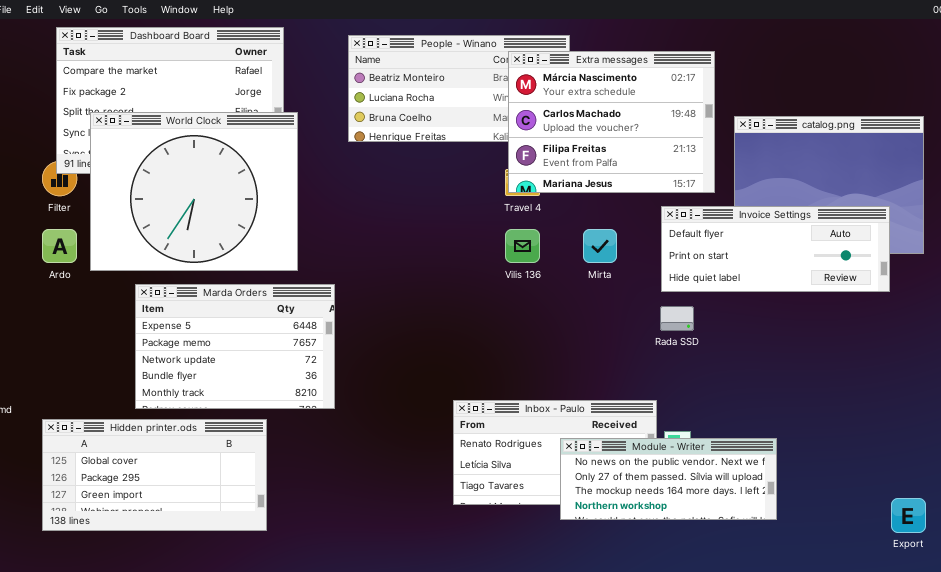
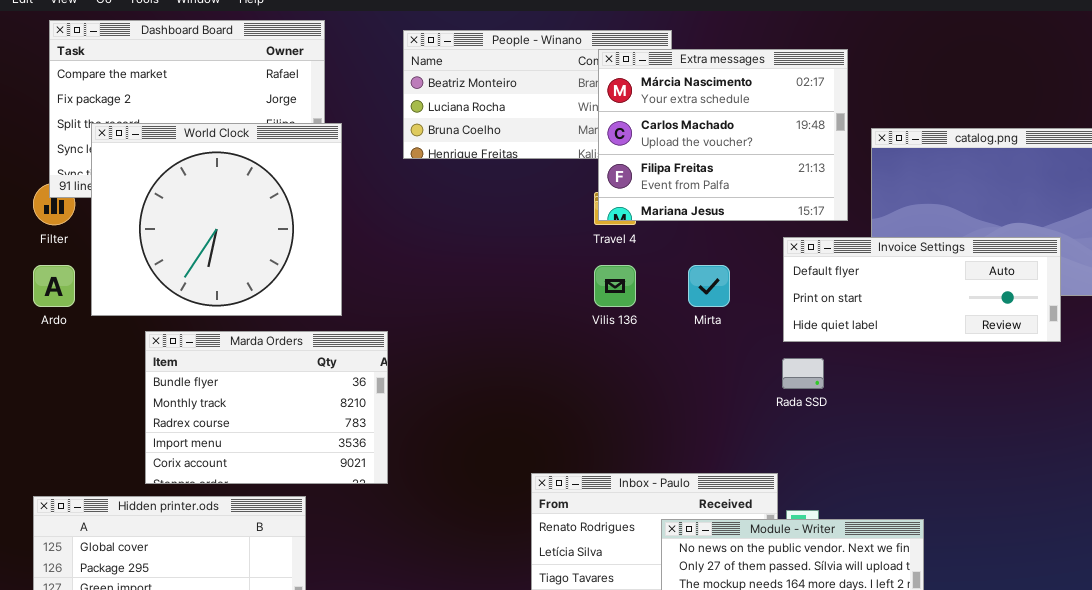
Marda Orders: [135,284,335,409] -> [145,331,388,484], scrolled down 3 rows

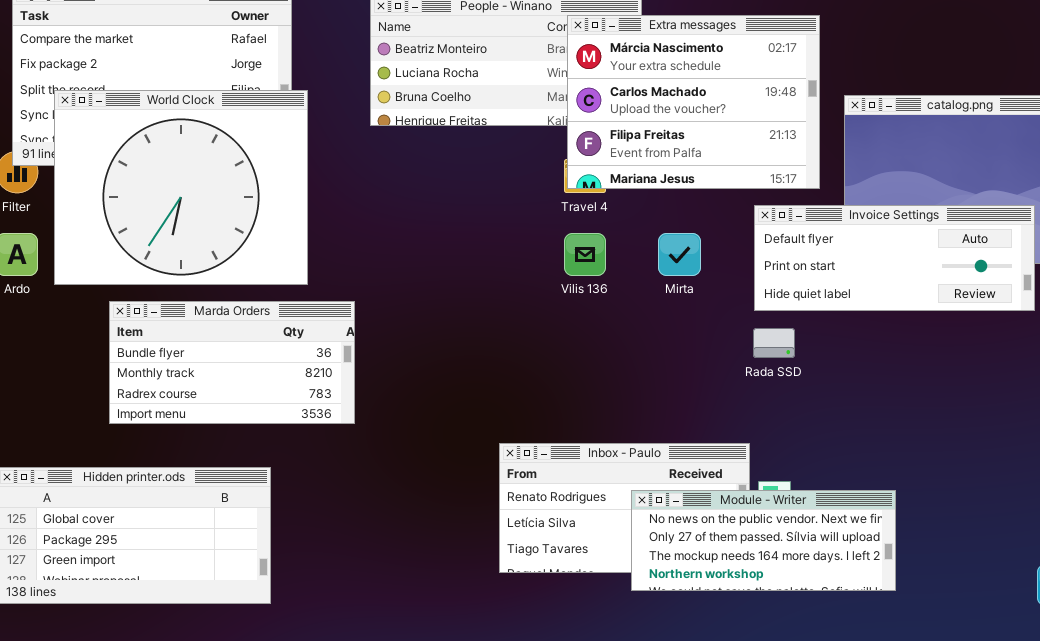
Marda Orders: [145,331,388,484] -> [109,301,355,424], resized

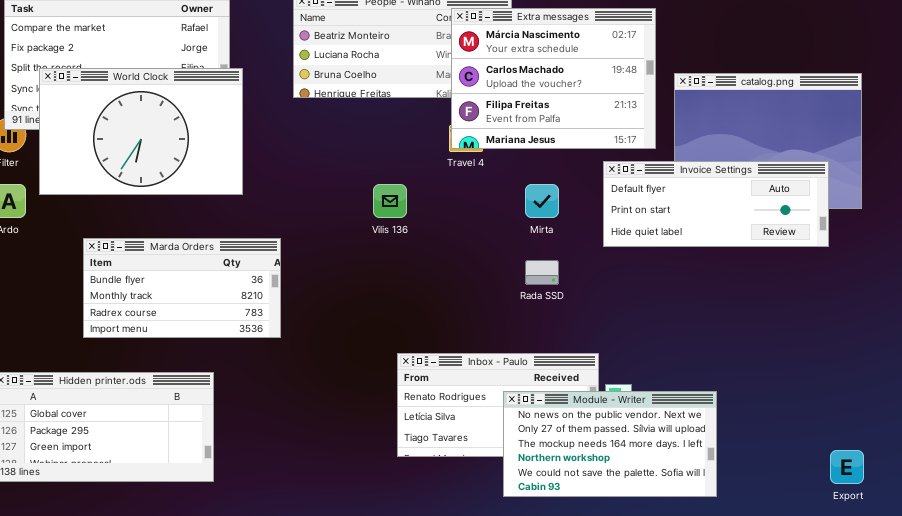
World Clock: [54,90,308,285] -> [39,68,243,195], resized
Vilis 136: [564,233,606,276] -> [373,184,407,218], moved
Rada SSD: [753,328,795,358] -> [525,260,559,285], moved
Module - Writer: [631,490,896,591] -> [503,391,717,497], resized

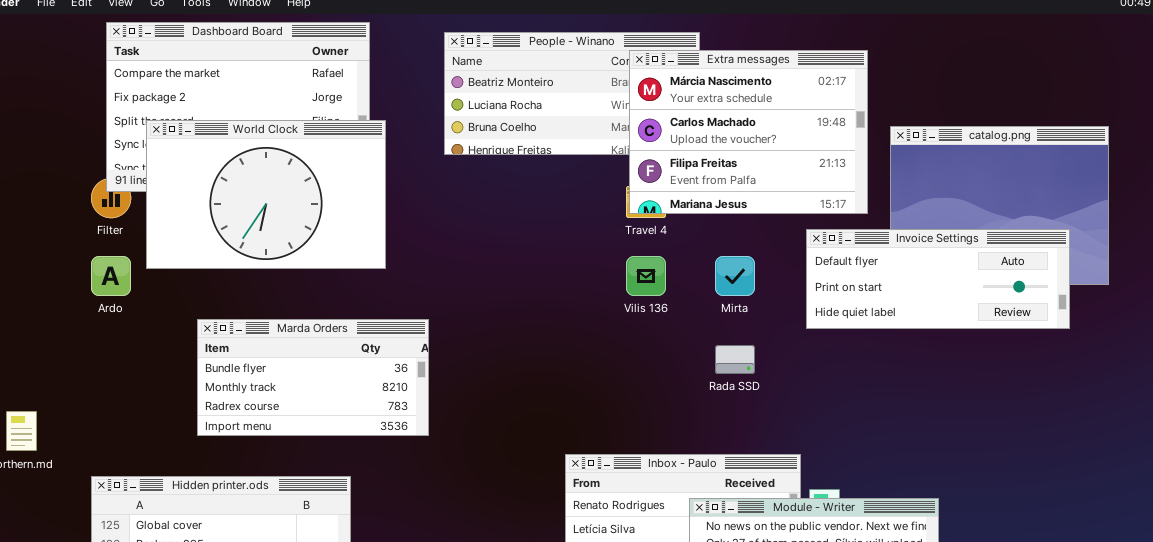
Vilis 136: [373,184,407,218] -> [626,256,666,296], moved

